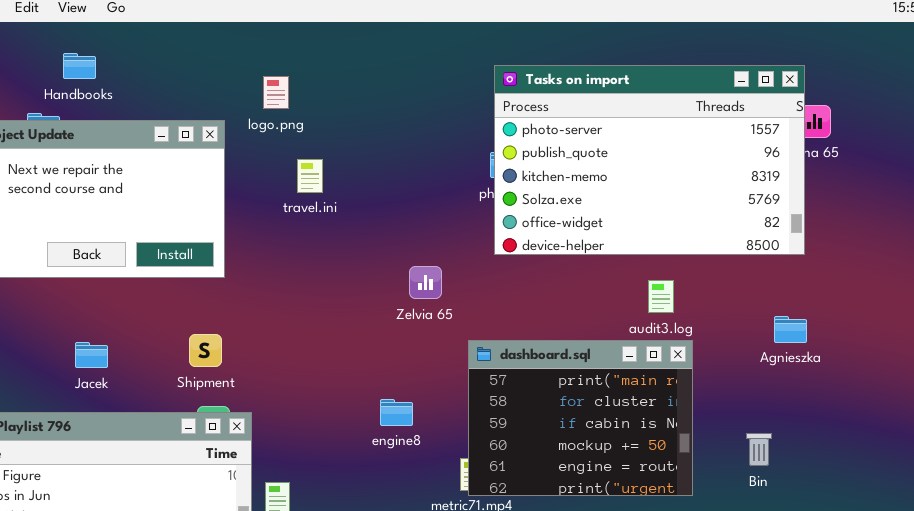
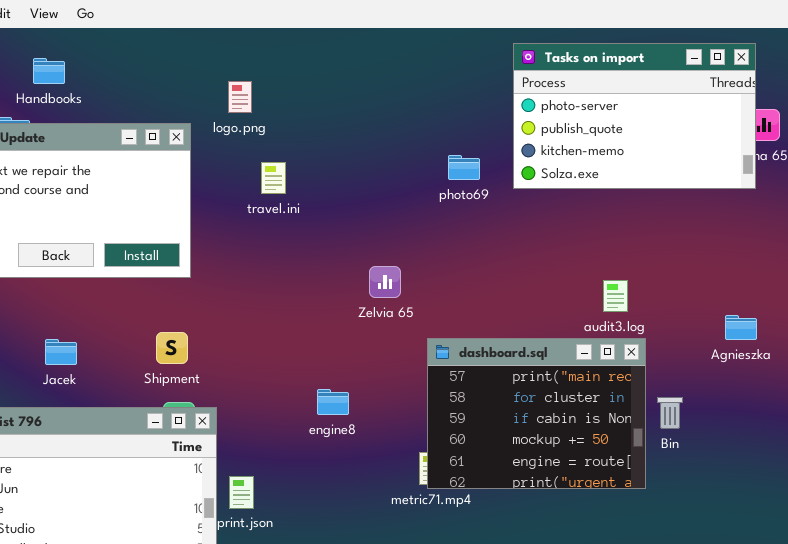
Tasks on import: [494,65,805,255] -> [513,43,756,189], moved, resized
engine8: [380,399,413,426] -> [317,389,349,415], moved
Bin: [746,433,772,466] -> [657,397,683,429], moved

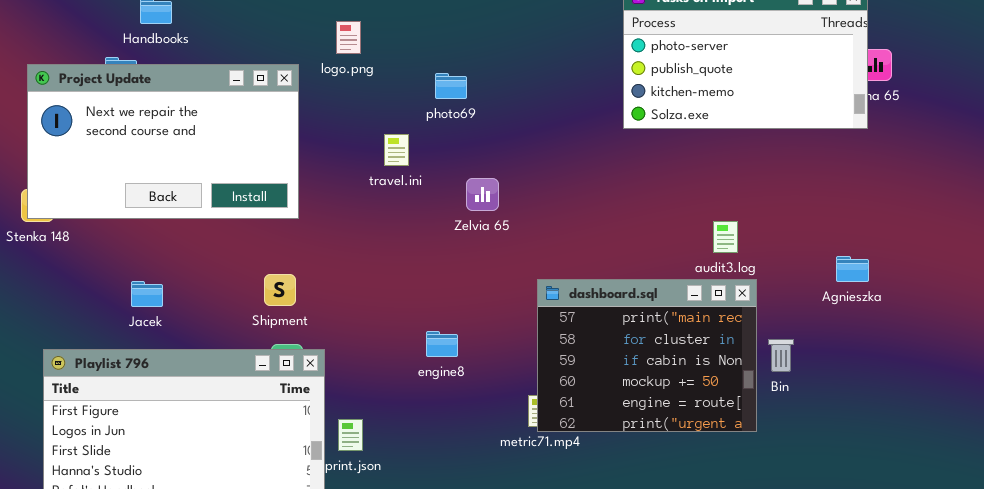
photo69: [448,155,480,180] -> [435,73,467,99], moved
travel.ini: [261,162,286,194] -> [384,134,409,166], moved
Zelvia 65: [369,266,401,298] -> [466,178,499,211], moved
Jacek: [45,339,77,365] -> [131,281,163,307], moved

